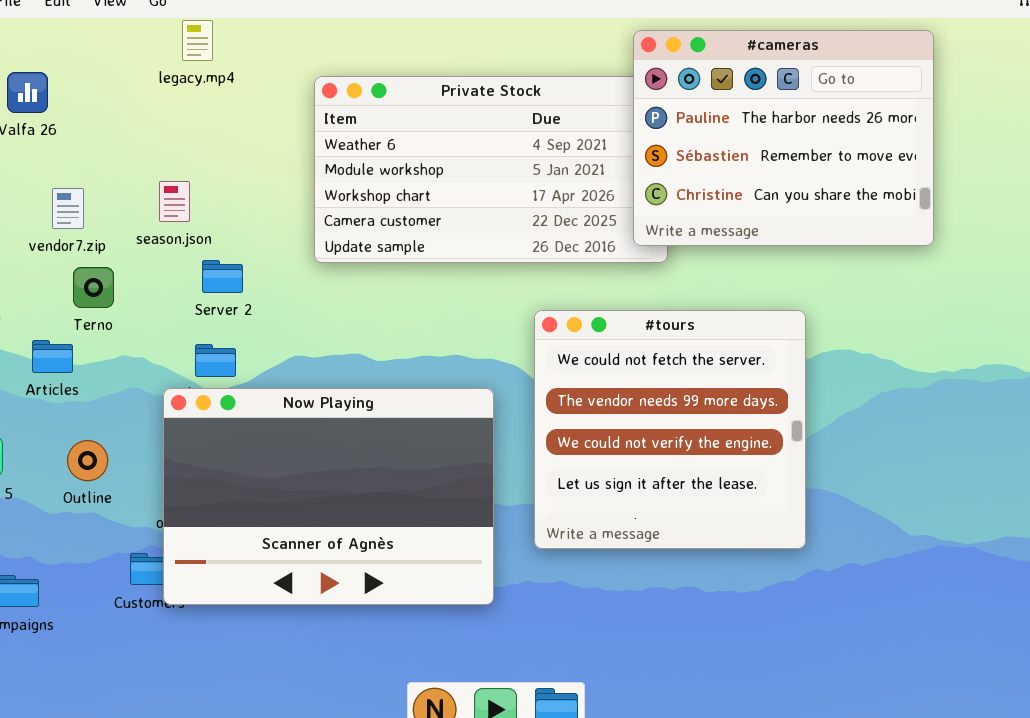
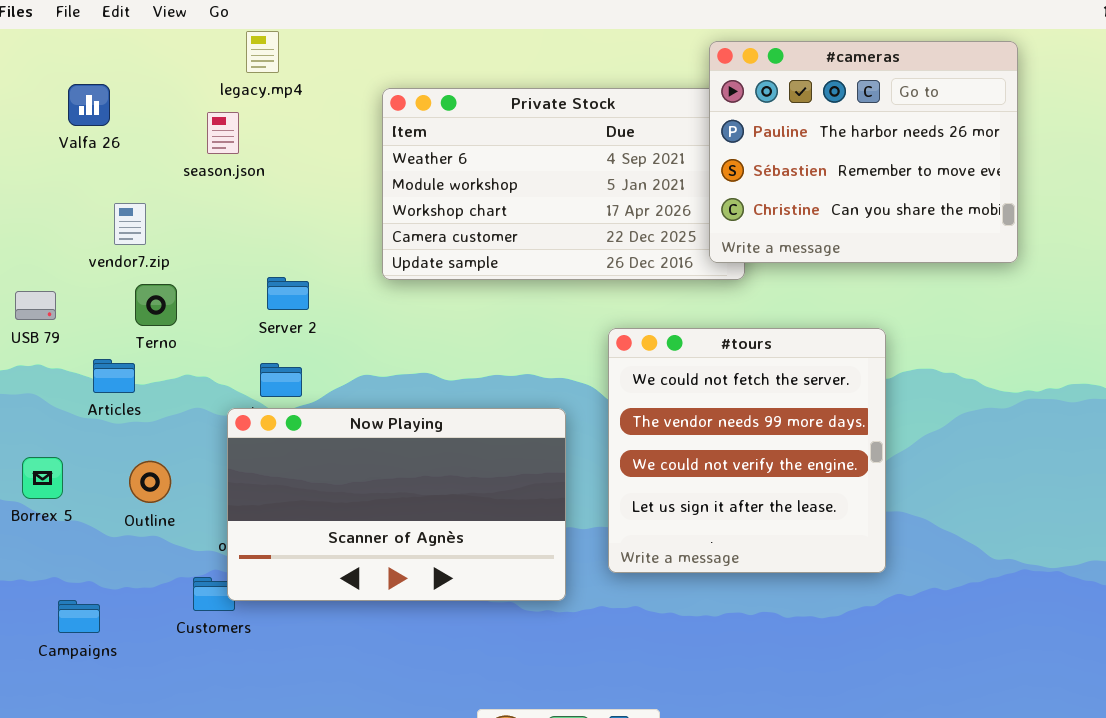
season.json: [159,181,190,222] -> [207,112,239,154], moved
Now Playing: [163,388,494,605] -> [227,408,566,601], resized

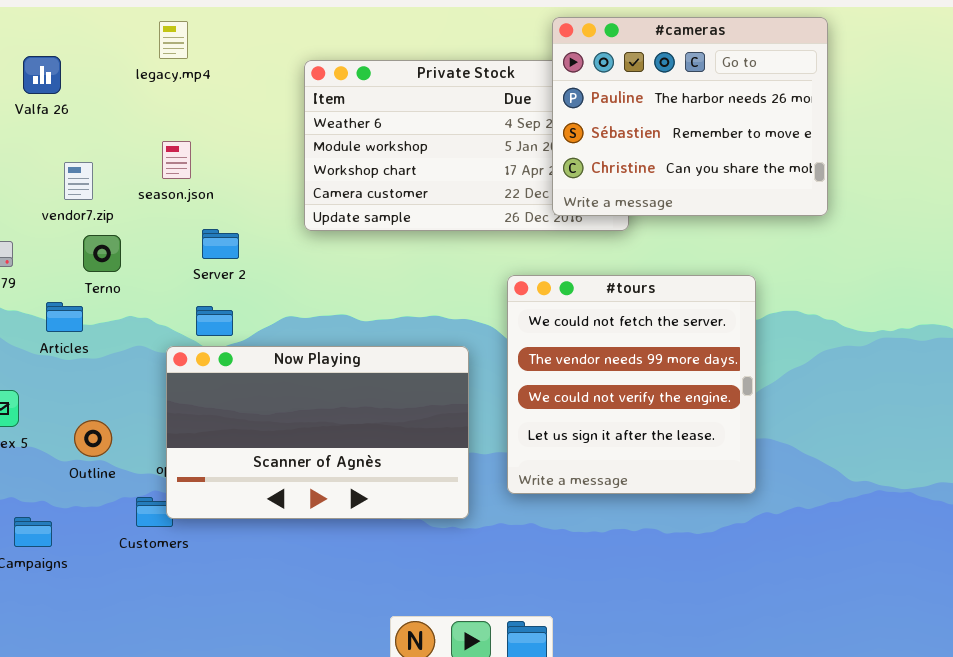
legacy.mp4: [246,31,279,73] -> [159,21,188,59], moved
#cameras: [709,41,1018,263] -> [552,17,828,216], moved
season.json: [207,112,239,154] -> [162,141,191,179], moved
Outline: [129,461,171,503] -> [74,420,112,457], moved

